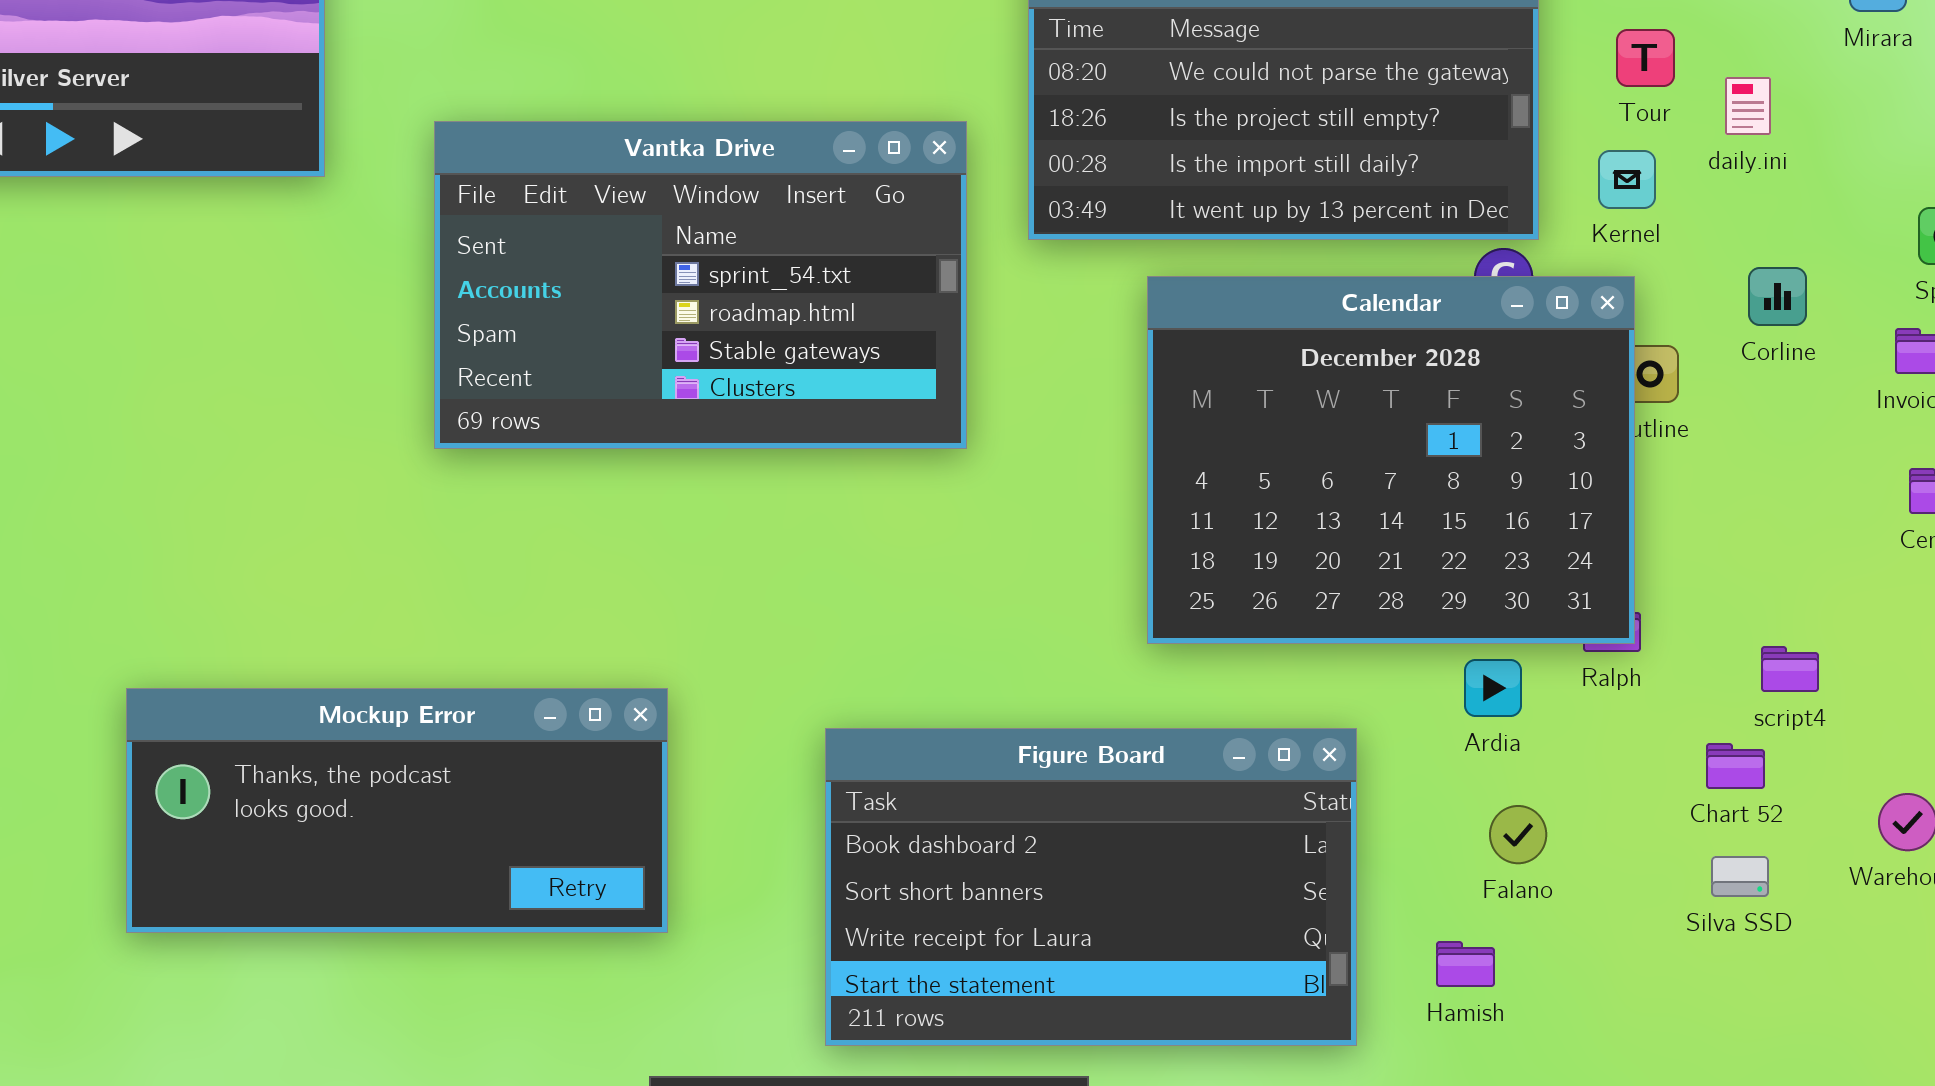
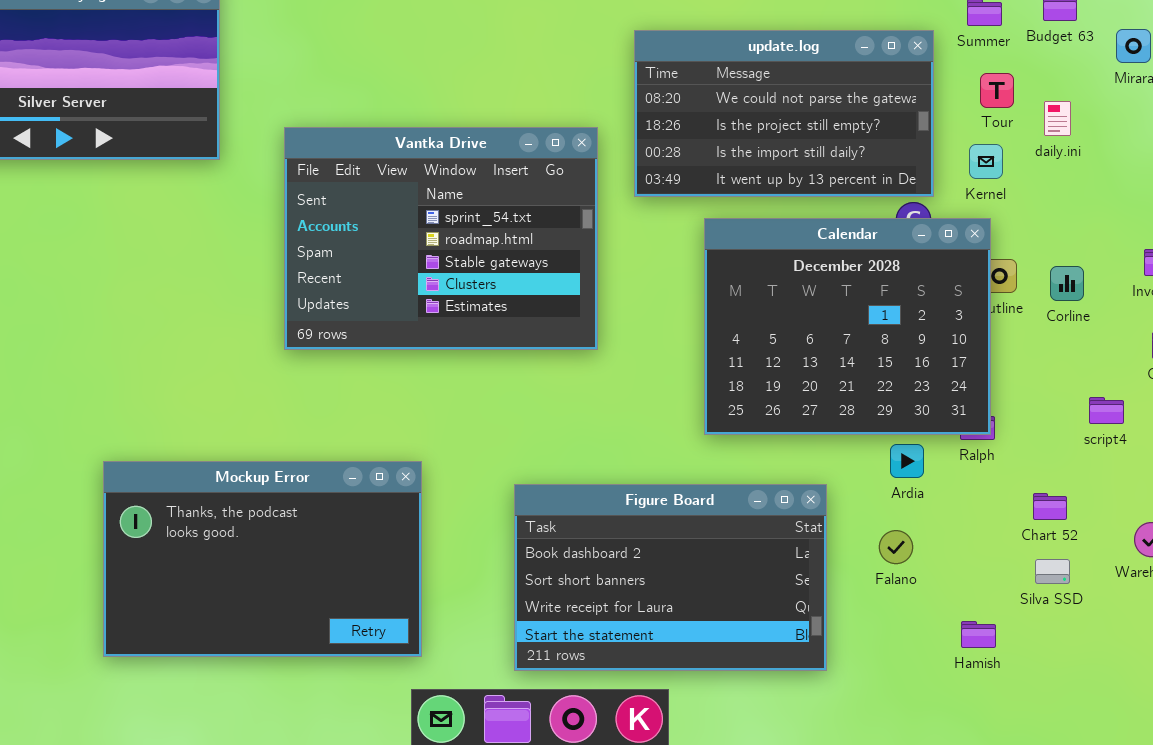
Vantka Drive: [434,121,967,449] -> [284,127,598,350], resized
Corline: [1748,267,1807,326] -> [1050,266,1084,301], moved
script4: [1761,646,1819,692] -> [1089,397,1124,424], moved
Mockup Error: [126,688,668,933] -> [103,461,422,657], resized
Falano: [1489,805,1547,864] -> [879,530,913,564], moved
Hamish: [1436,941,1495,987] -> [961,621,996,648], moved

